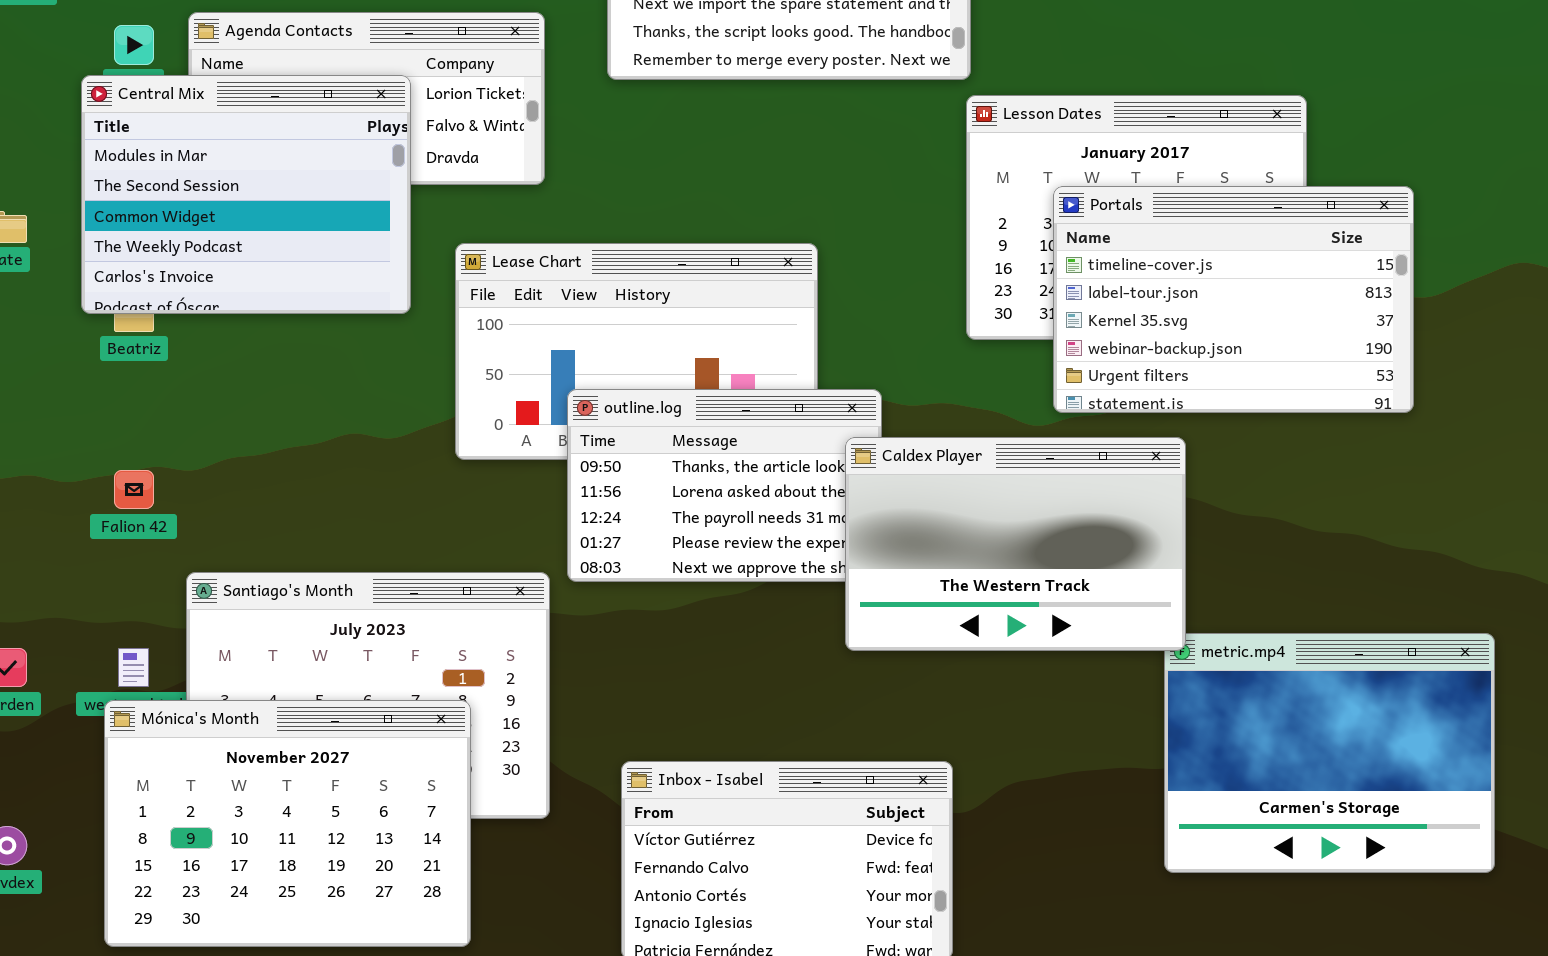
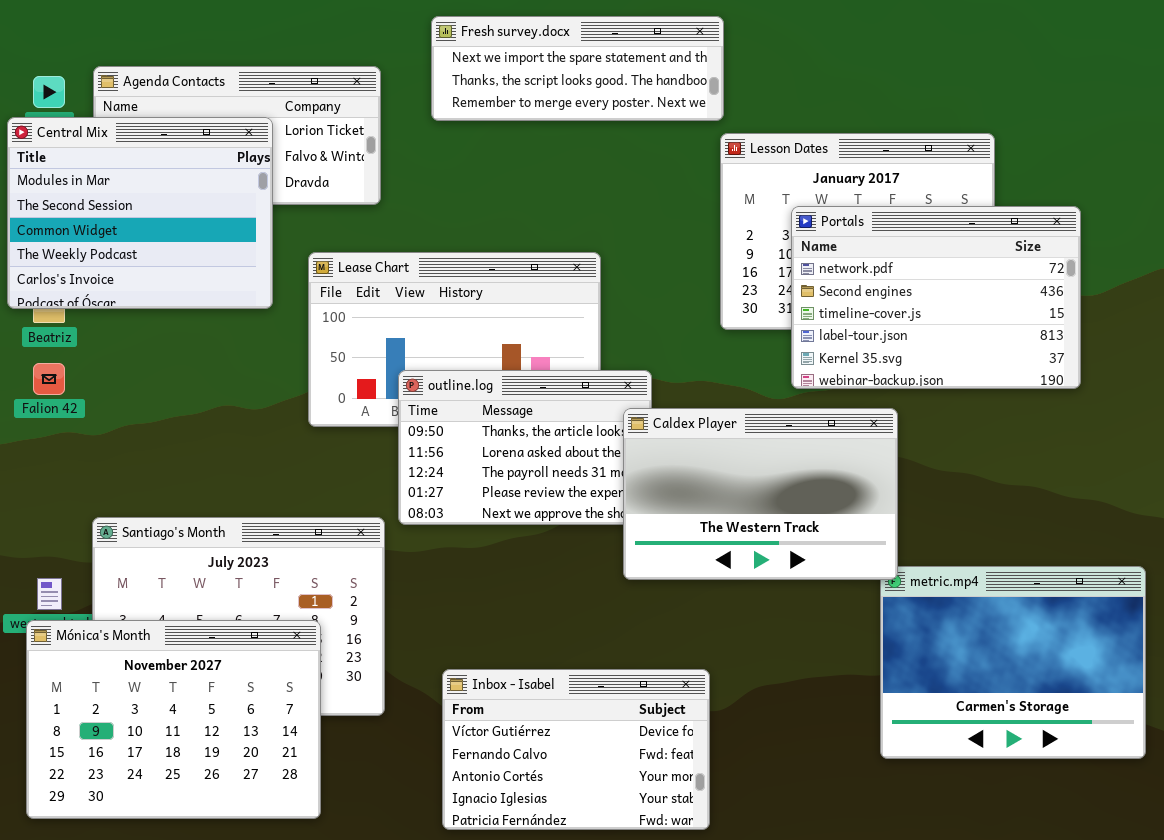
Portals: [1053,186,1414,413] -> [791,206,1081,389], scrolled up 2 rows
Falion 42: [114,470,154,509] -> [33,363,65,395], moved

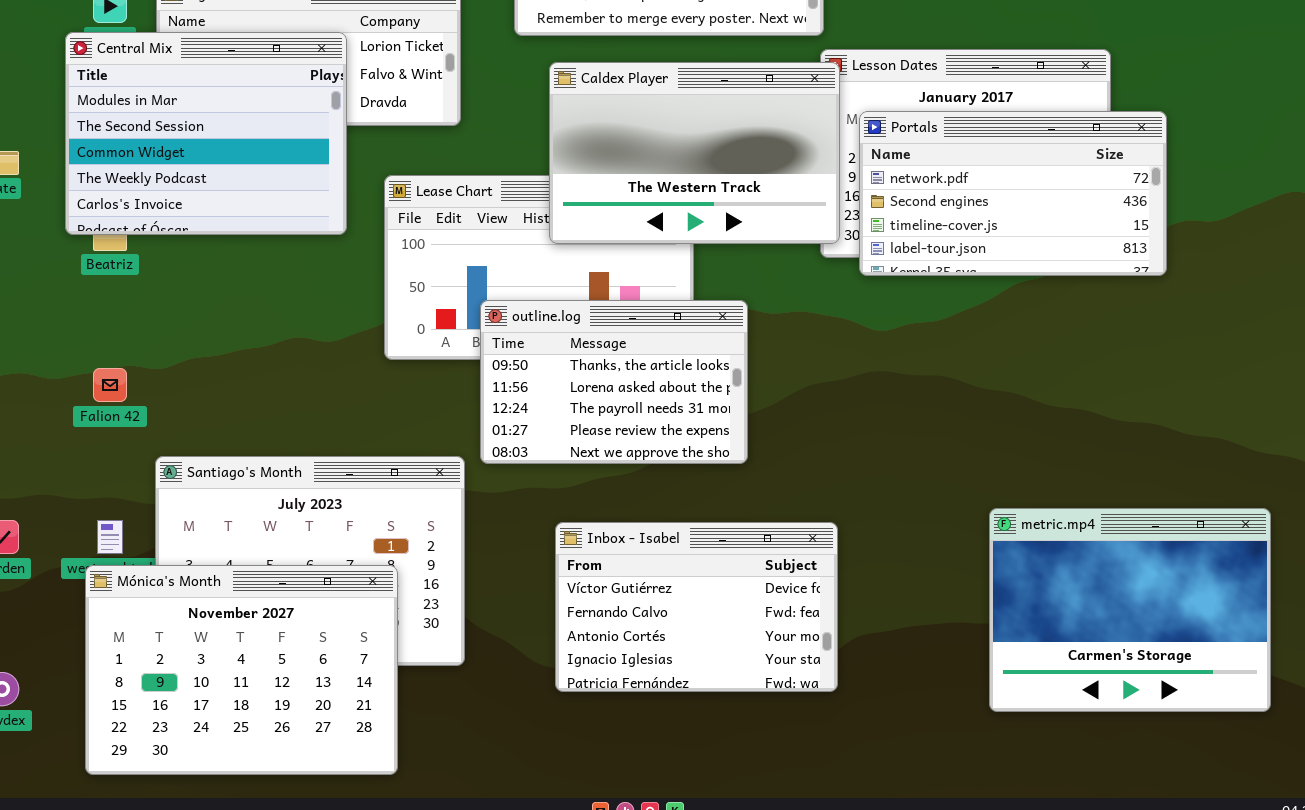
Portals: [791,206,1081,389] -> [859,111,1167,276], moved, resized
Falion 42: [33,363,65,395] -> [93,368,127,402], moved
Caldex Player: [623,408,898,580] -> [549,62,840,244], moved
Inbox - Isabel: [442,669,710,830] -> [555,522,838,692], moved

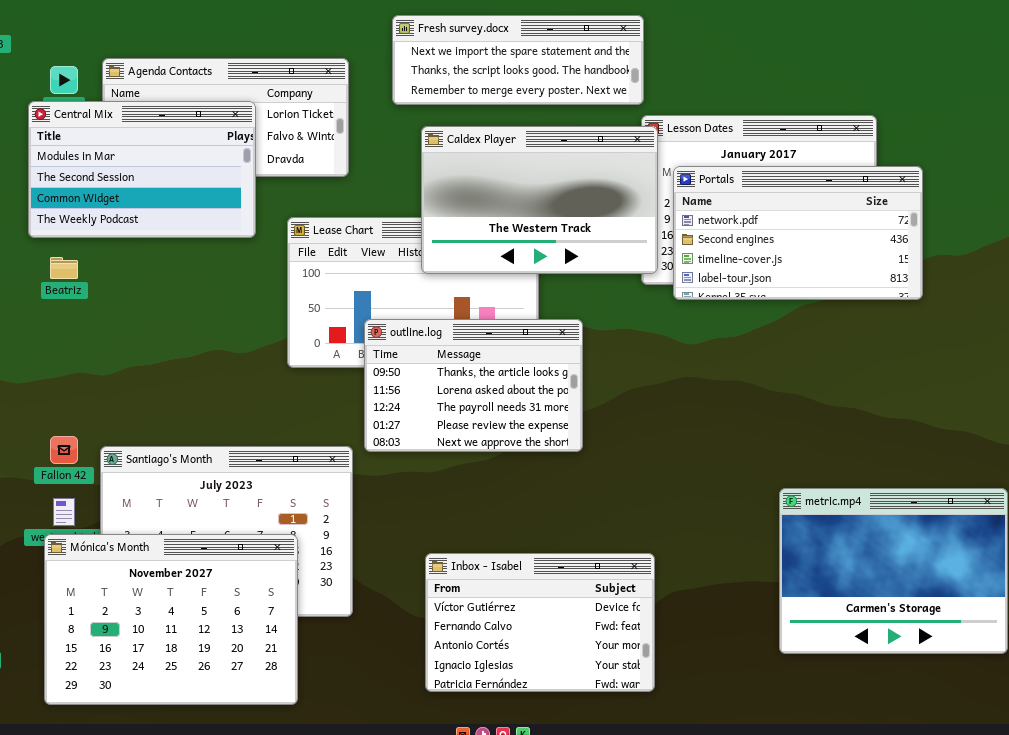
Central Mix: [65,32,347,235] -> [28,101,256,238], resized
Falion 42: [93,368,127,402] -> [50,436,78,464], moved
Inbox - Isabel: [555,522,838,692] -> [425,553,655,692], moved

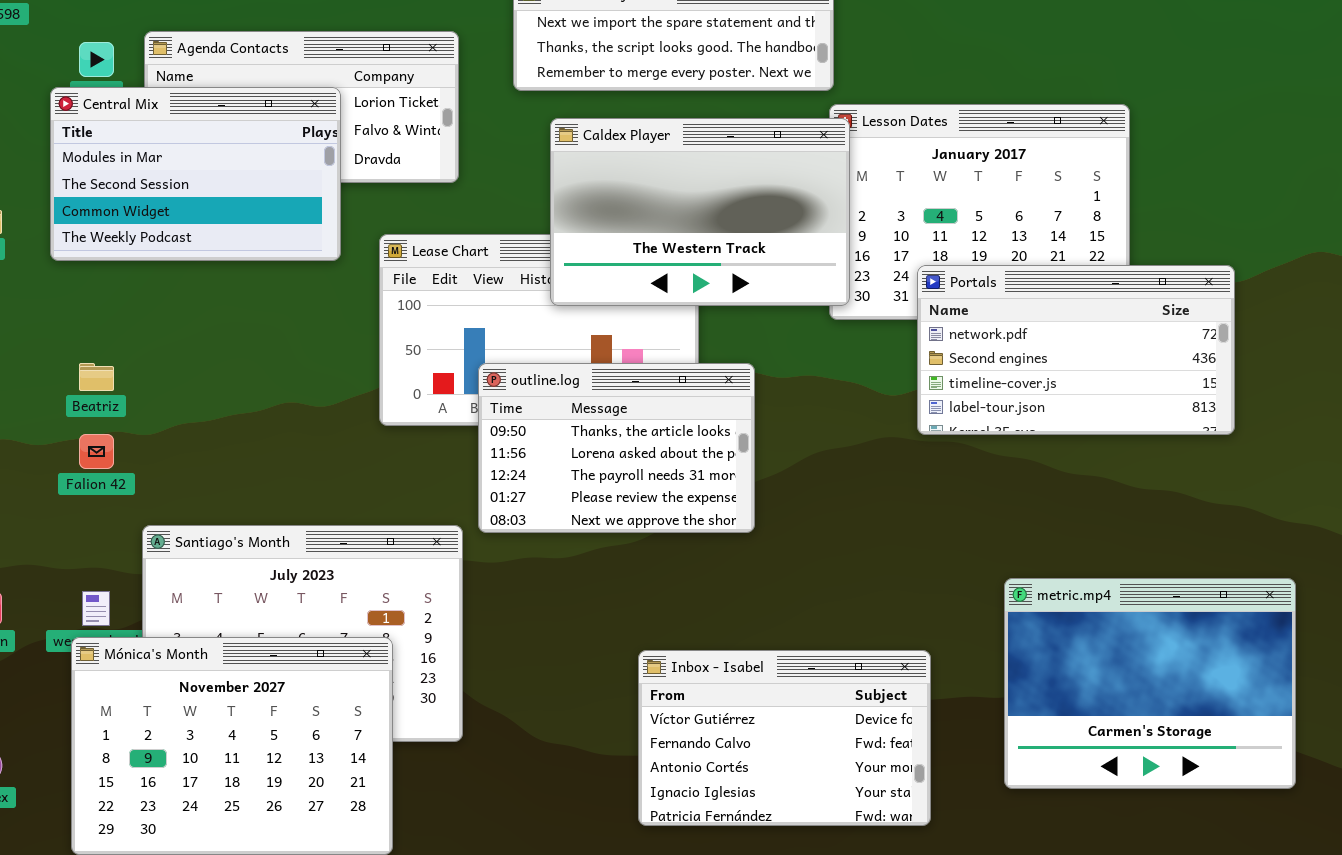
Portals: [673,166,923,300] -> [917,265,1235,435], moved
Beatriz: [50,257,78,279] -> [79,363,114,391], moved
Falion 42: [50,436,78,464] -> [79,434,114,469], moved
Inbox - Isabel: [425,553,655,692] -> [638,650,931,826], moved

